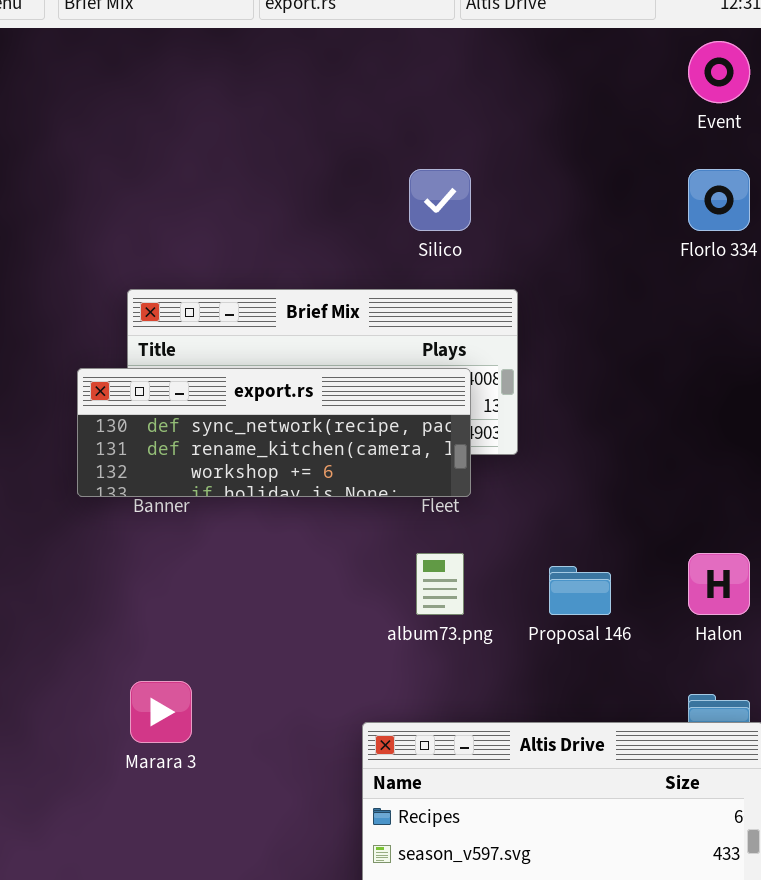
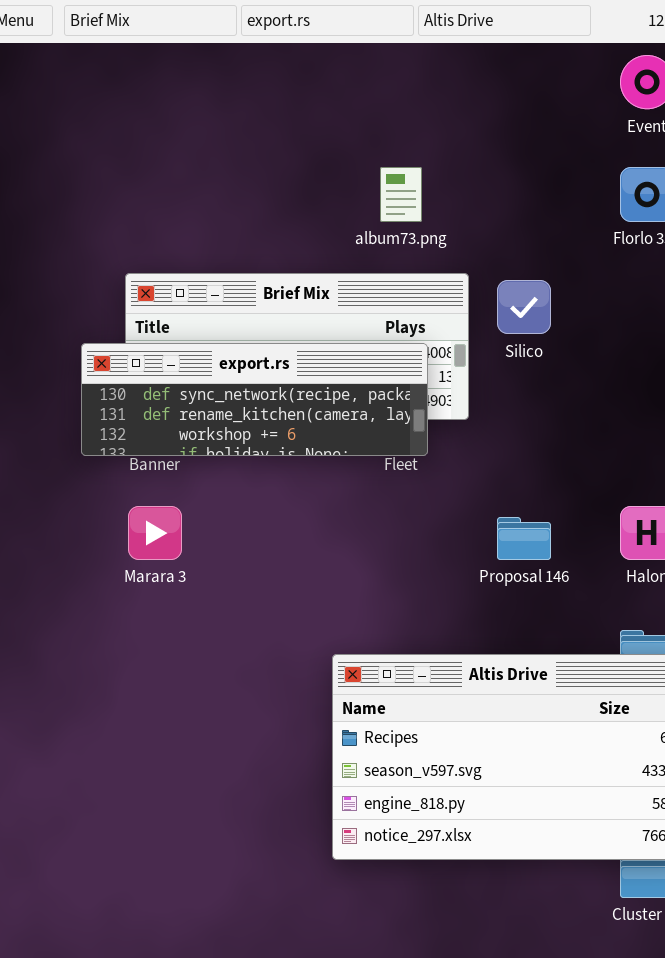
Silico: [409,169,471,231] -> [497,280,551,334], moved
album73.png: [416,553,464,615] -> [380,167,422,222], moved
Marara 3: [130,681,192,743] -> [128,506,182,560], moved

